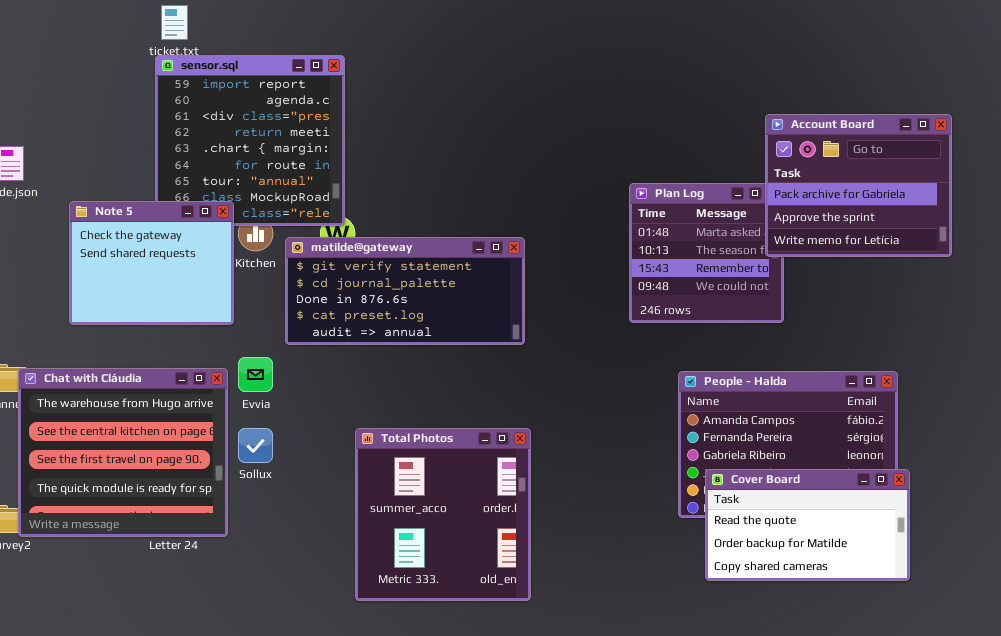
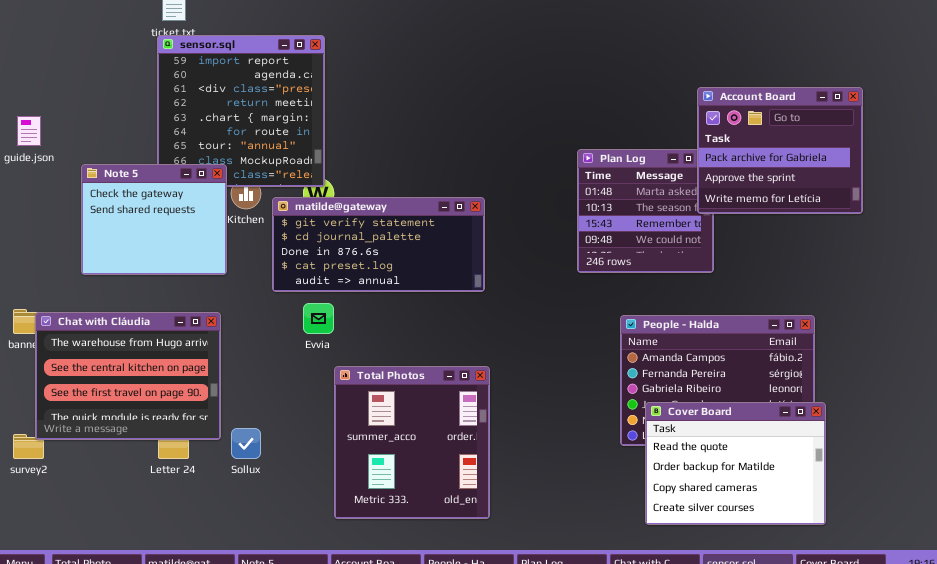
Evvia: [238,357,273,392] -> [303,303,334,334], moved
Chat with Cláudia: [18,368,228,537] -> [35,312,221,440], resized
Sollux: [238,428,273,463] -> [231,428,261,459], moved
Cover Board: [705,469,910,581] -> [645,402,826,525], resized

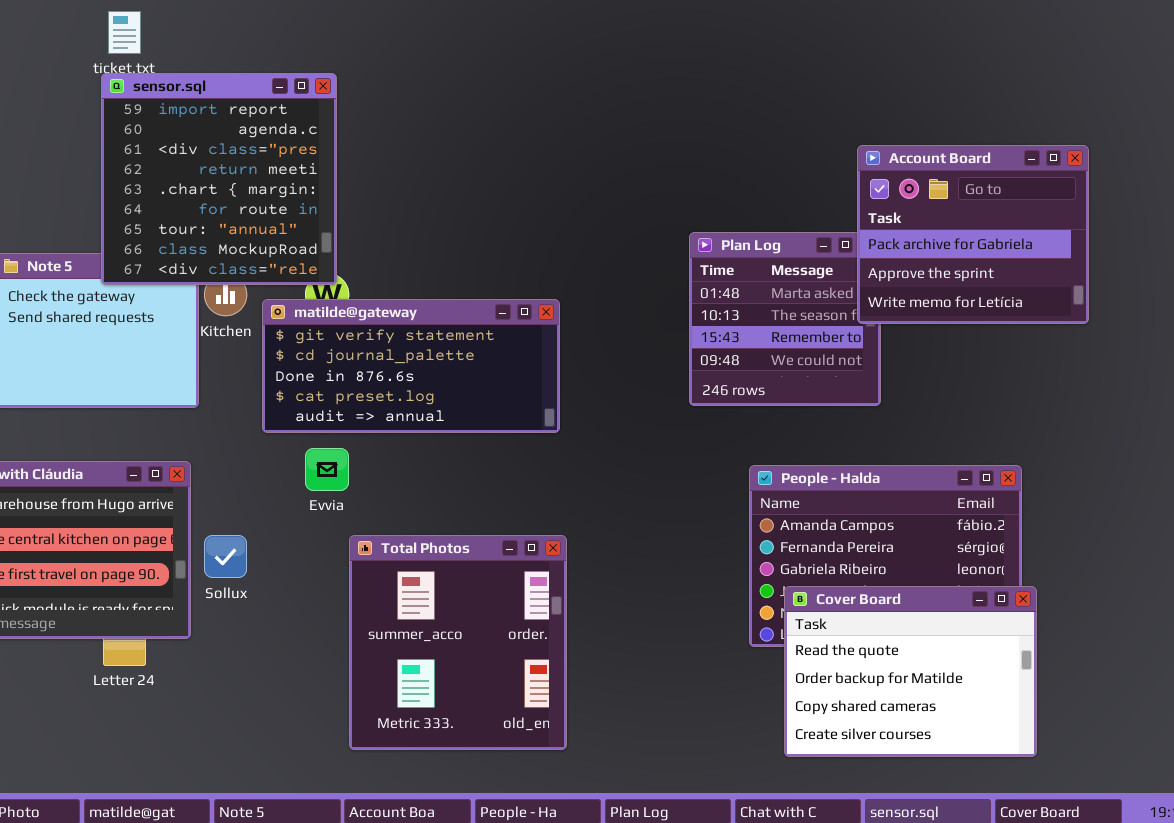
sensor.sql: [157,35,325,187] -> [101,73,337,285], raised
Sollux: [231,428,261,459] -> [204,535,247,578], moved

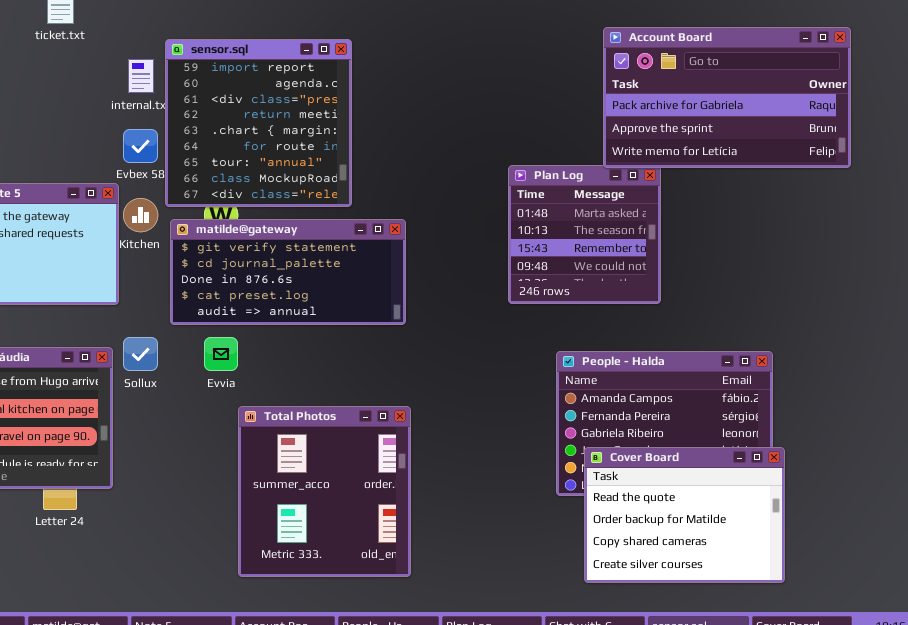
sensor.sql: [101,73,337,285] -> [165,39,352,207], moved
Account Board: [857,145,1089,324] -> [603,27,851,168], moved, resized
Sollux: [204,535,247,578] -> [123,337,158,371], moved

